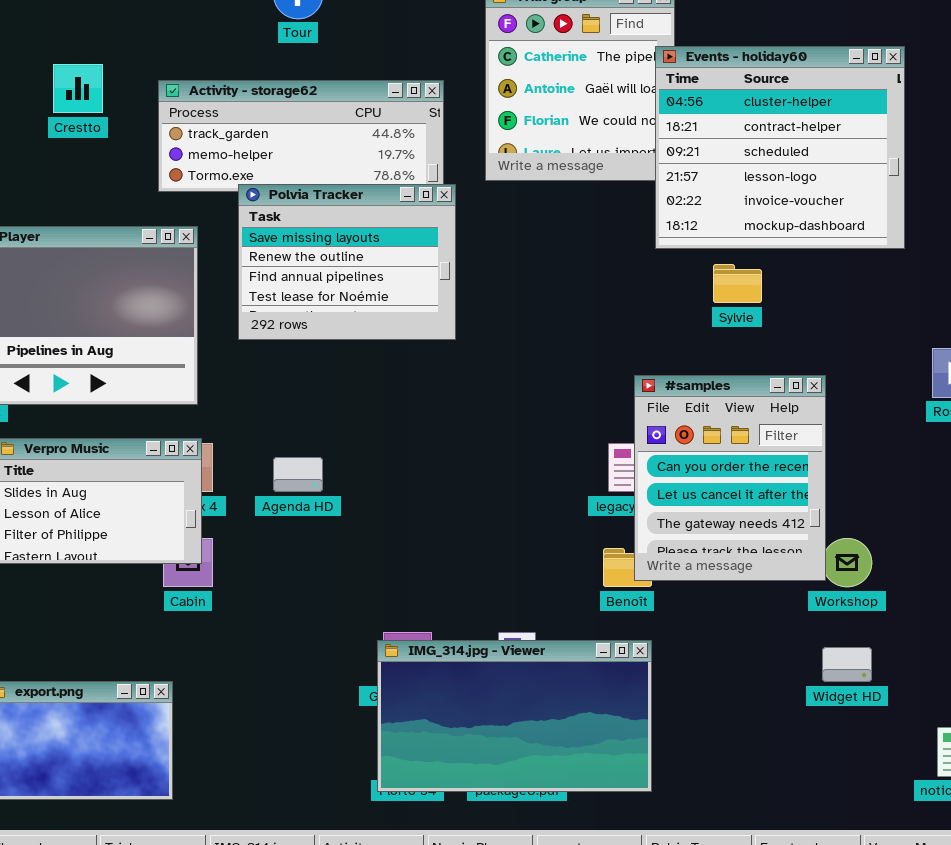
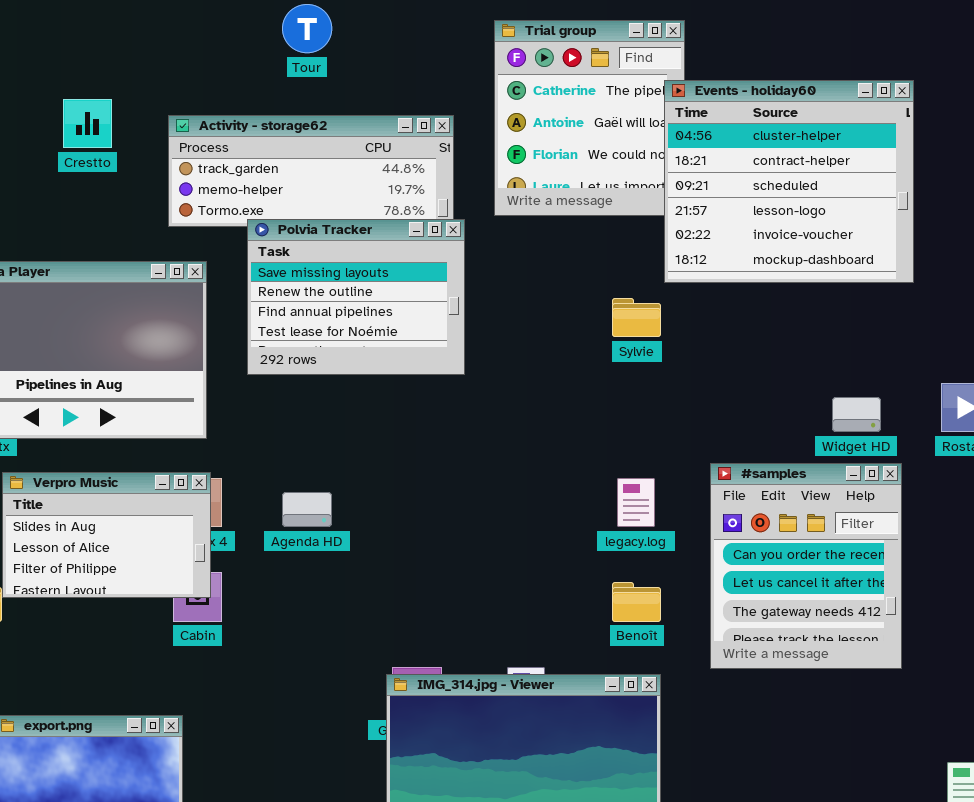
Sylvie: [713,264,762,303] -> [612,298,661,337], moved
#samples: [634,375,826,581] -> [710,463,902,669], moved
Widget HD: [822,647,872,682] -> [832,397,881,432], moved

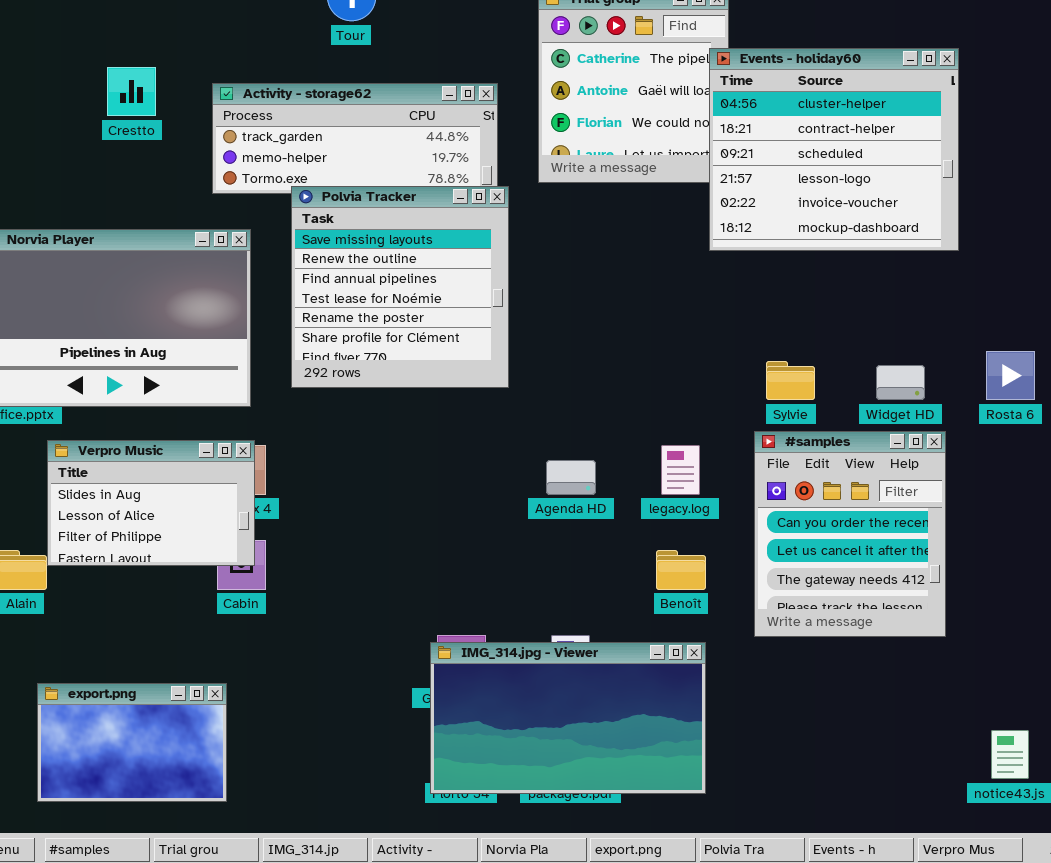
Polvia Tracker: [247,219,465,375] -> [291,186,509,388], resized
Sylvie: [612,298,661,337] -> [766,361,815,400], moved
Agenda HD: [282,492,332,527] -> [546,460,596,495], moved

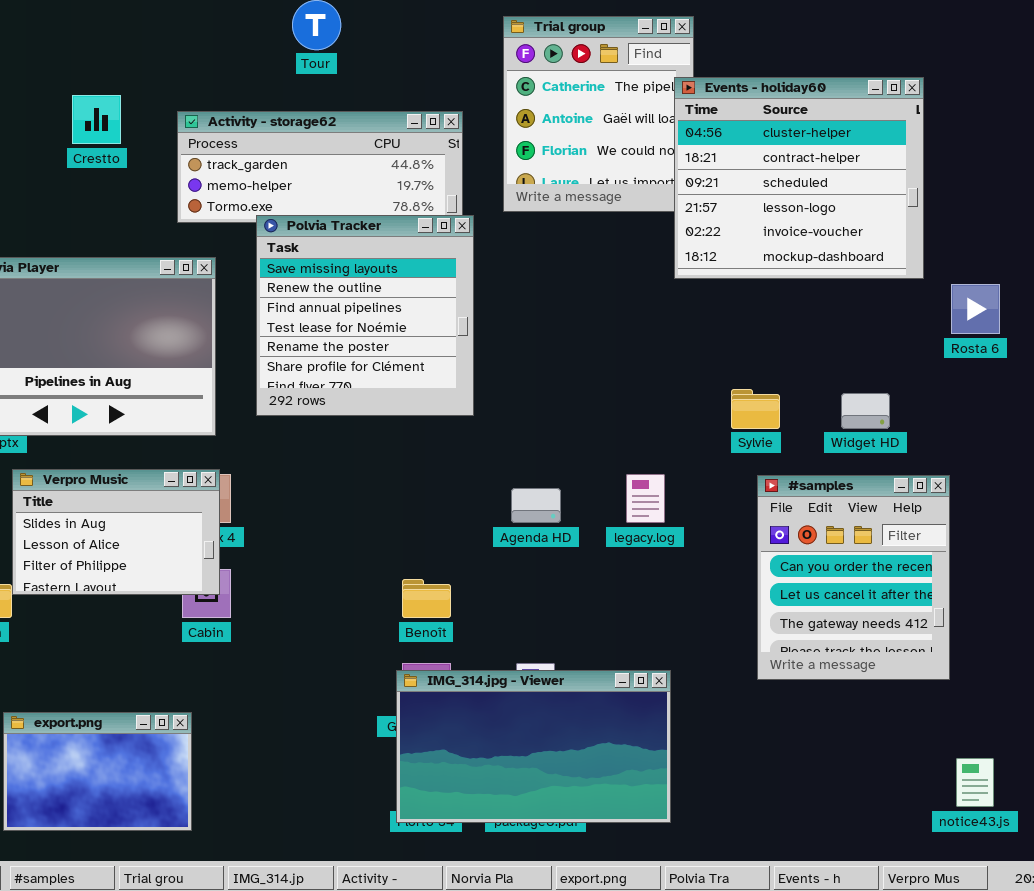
Rosta 6: [986,351,1035,400] -> [951,284,1000,334], moved
#samples: [754,431,946,637] -> [757,475,950,680], moved
Benoît: [656,550,706,590] -> [402,579,451,618], moved

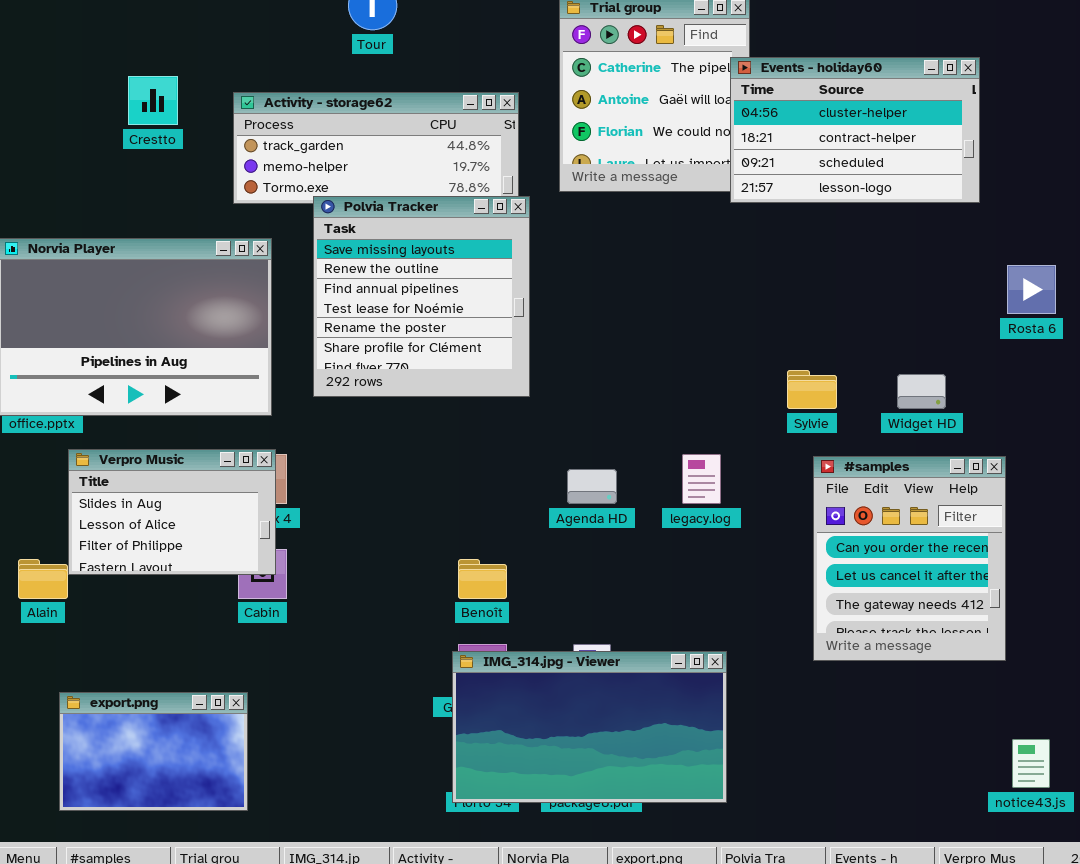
Events - holiday60: [674,77,924,279] -> [730,57,980,203], resized

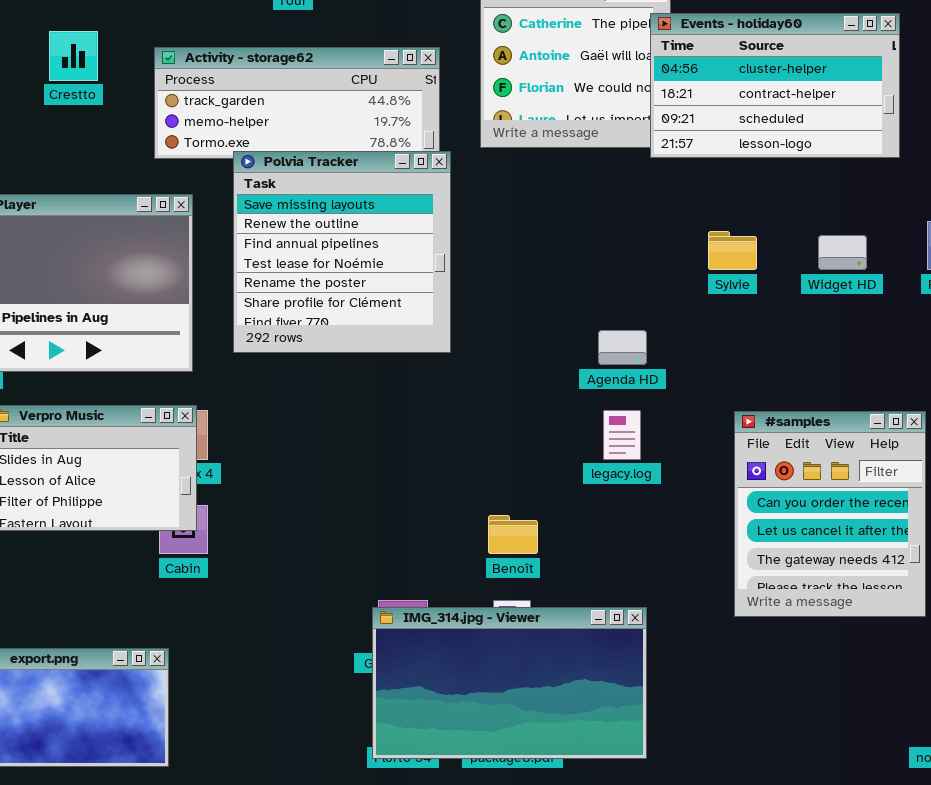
Sylvie: [787,370,837,409] -> [708,231,757,270], moved
Widget HD: [897,374,946,409] -> [818,235,867,270], moved
Agenda HD: [567,469,617,504] -> [598,330,647,365], moved
Benoît: [458,559,507,599] -> [488,515,538,554], moved

